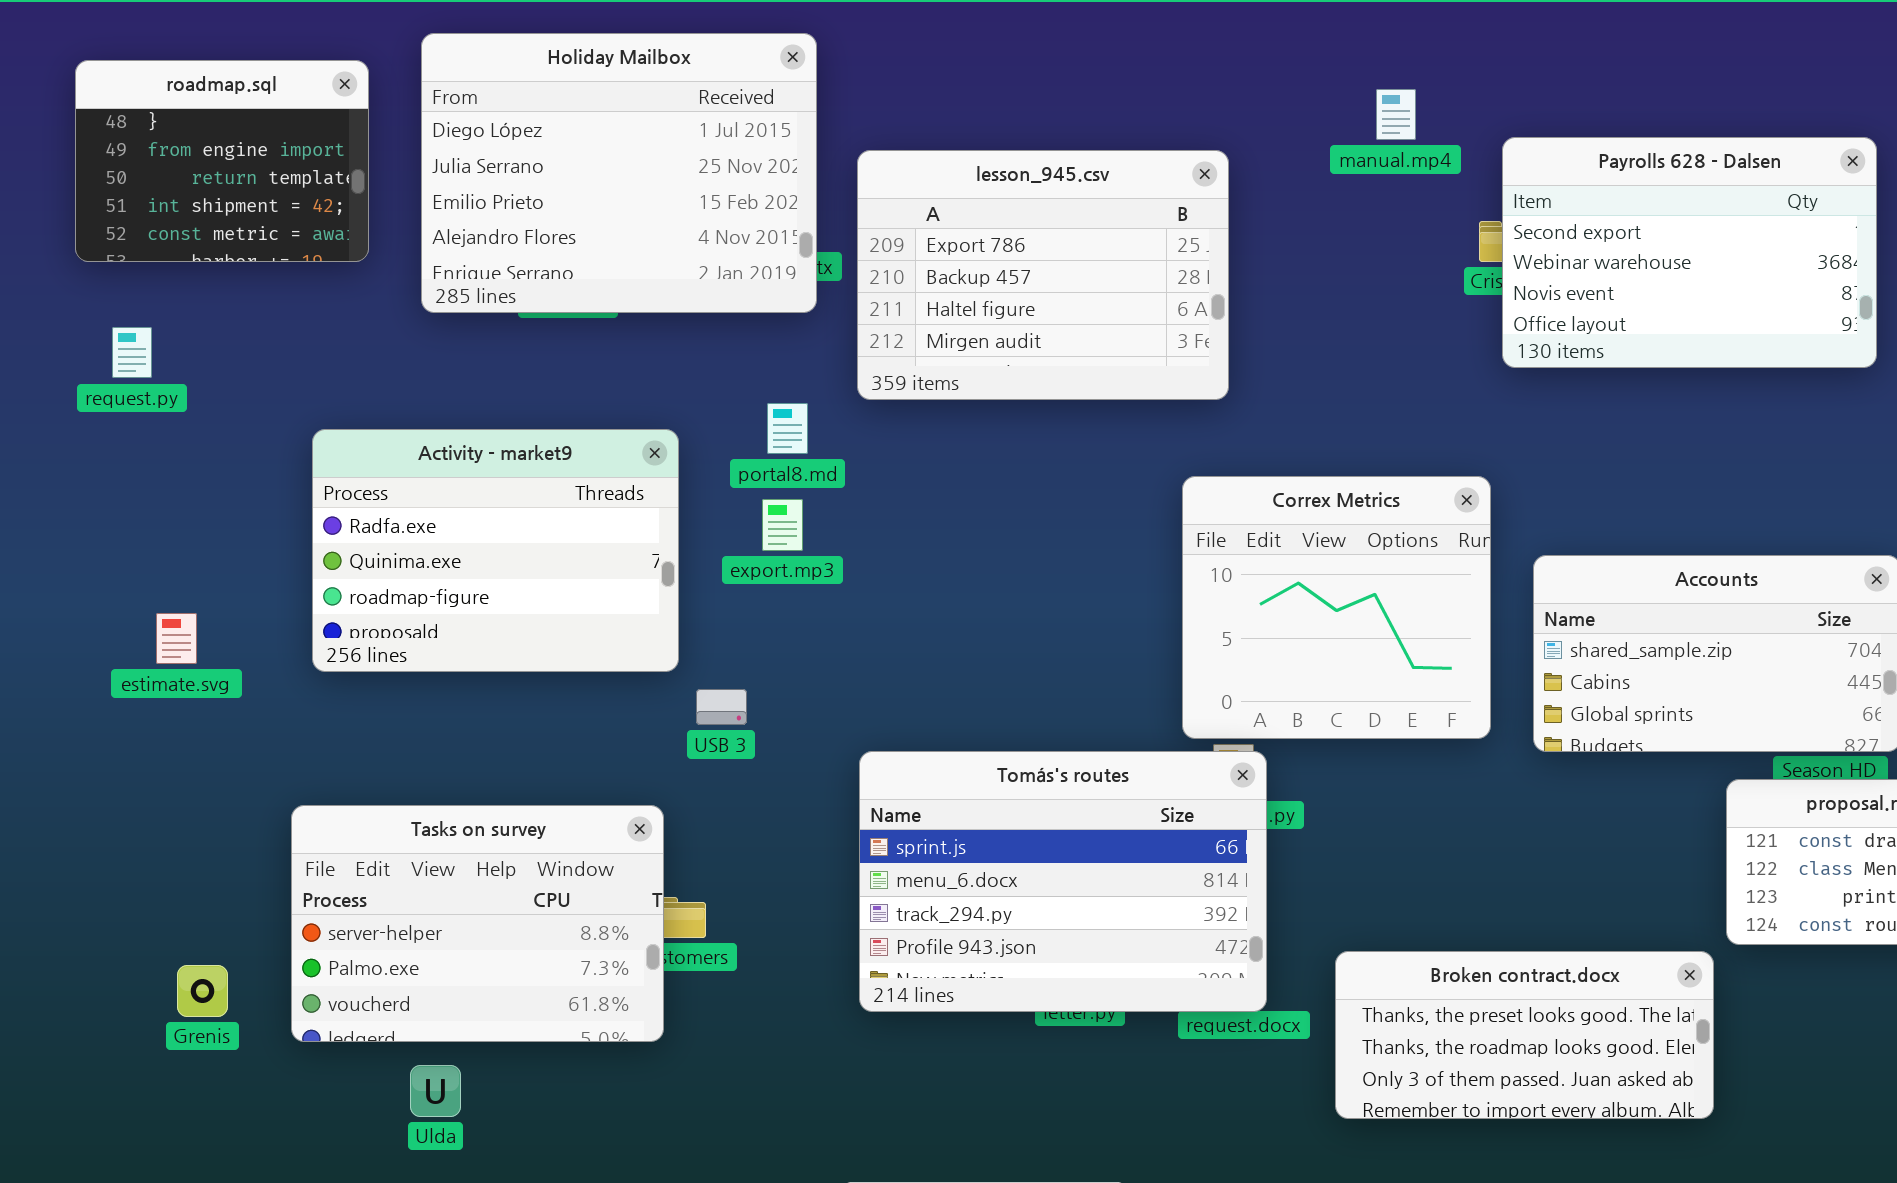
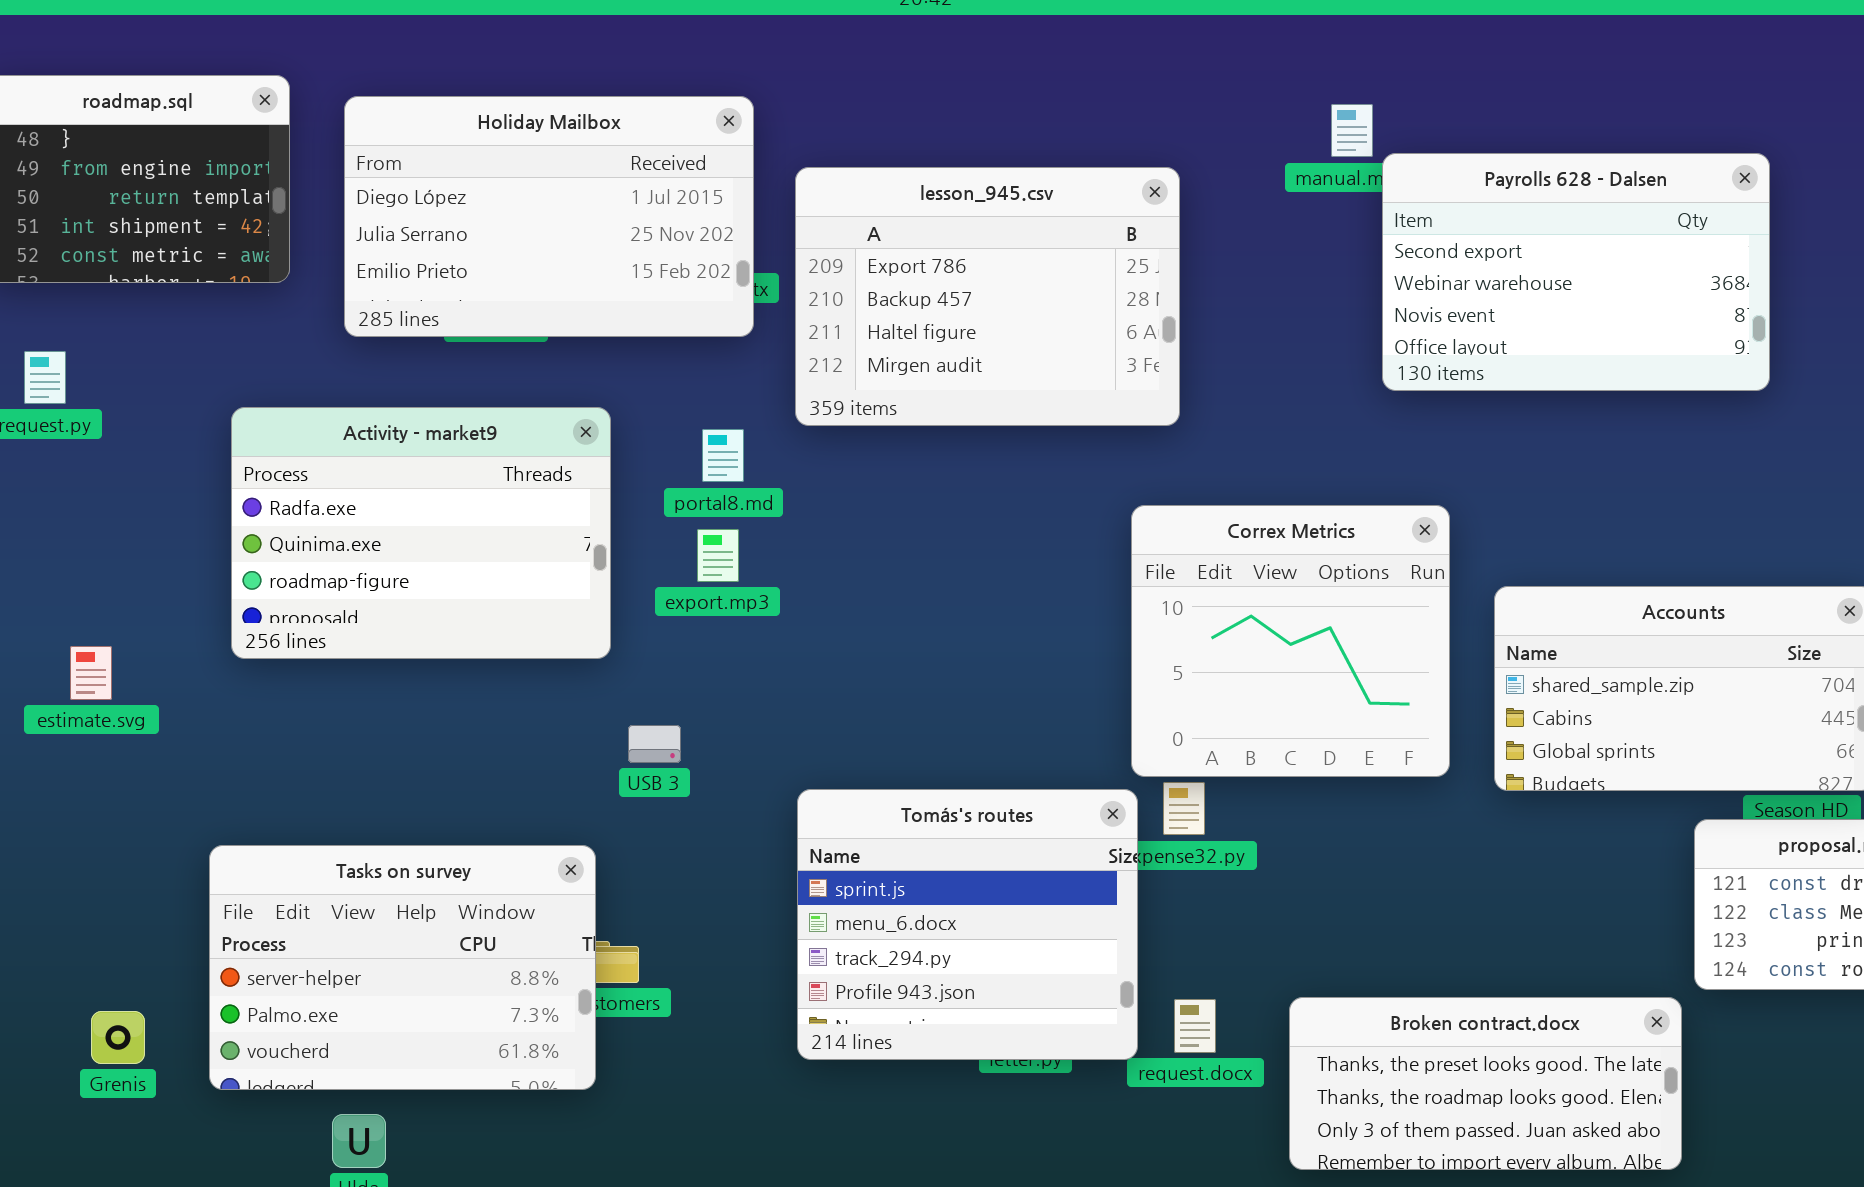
Holiday Mailbox: [421,33,817,313] -> [344,96,754,337], resized
Payrolls 628 - Dalsen: [1502,137,1877,368] -> [1382,153,1770,391], moved
Activity - market9: [312,429,679,672] -> [231,407,611,659], moved
Tomás's routes: [859,751,1267,1012] -> [797,789,1138,1060], resized

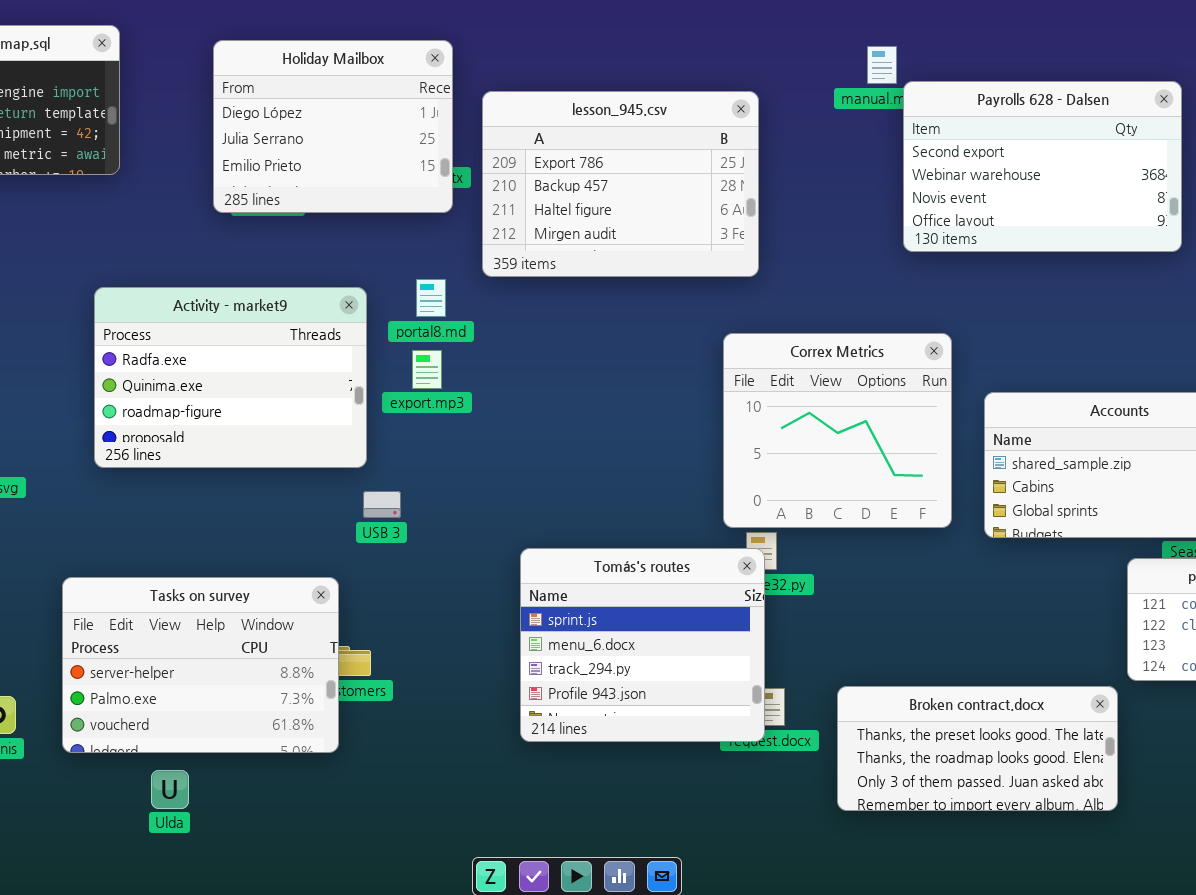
Holiday Mailbox: [344,96,754,337] -> [213,40,453,213], resized
Activity - market9: [231,407,611,659] -> [94,287,367,468], moved
Tomás's routes: [797,789,1138,1060] -> [520,548,765,742], moved

